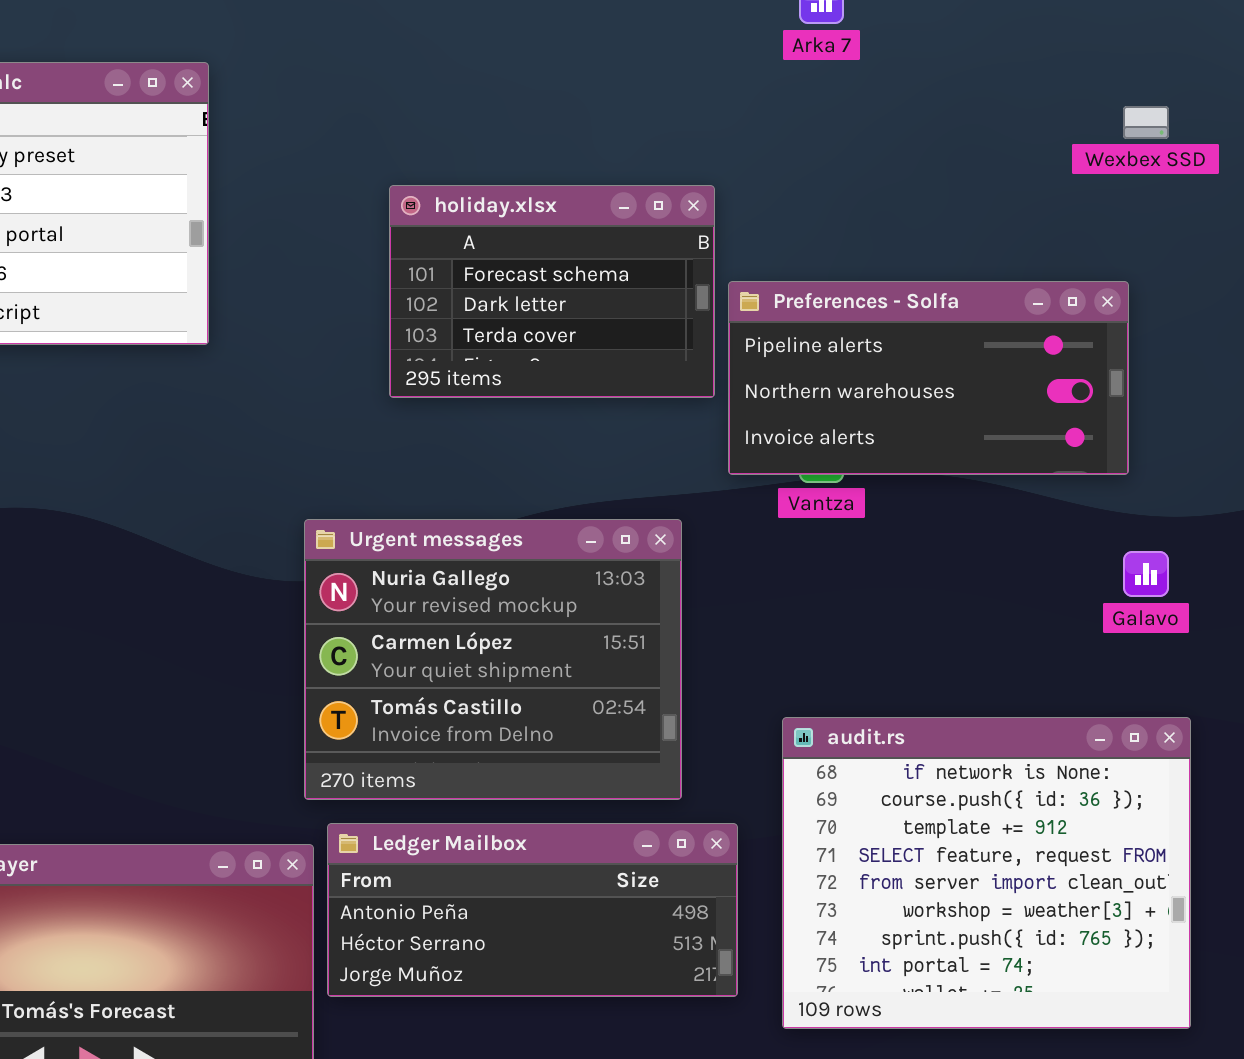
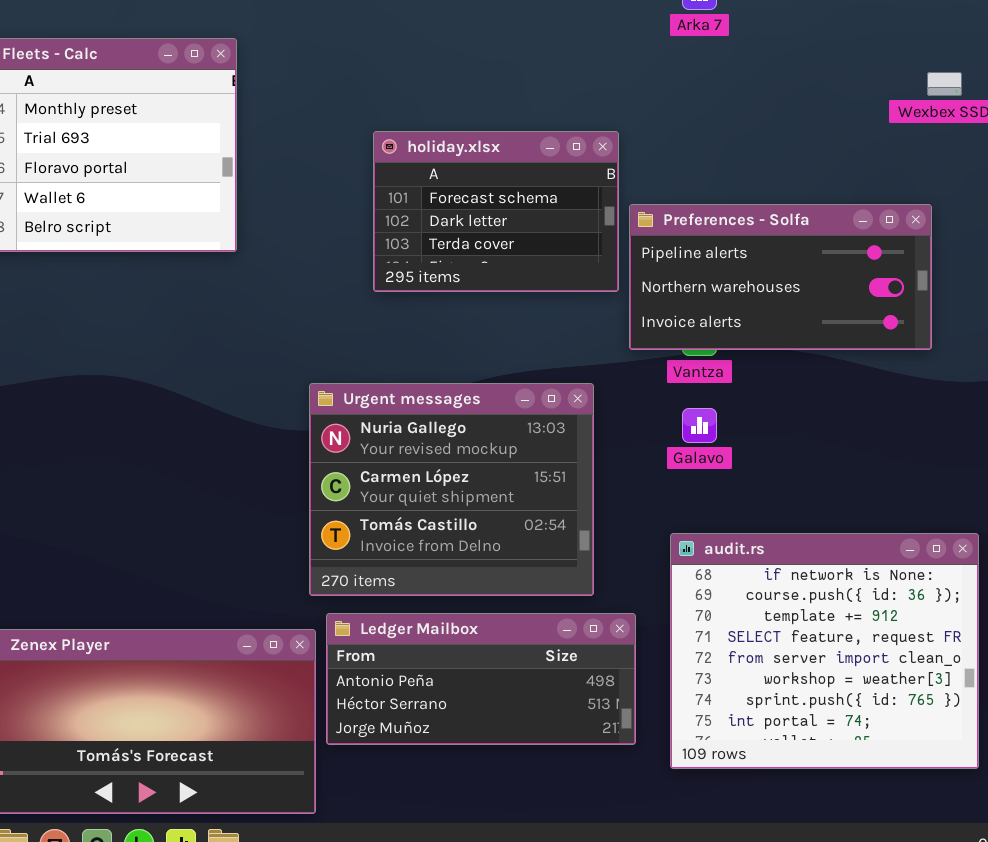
Galavo: [1123,551,1169,597] -> [682,408,717,443], moved

